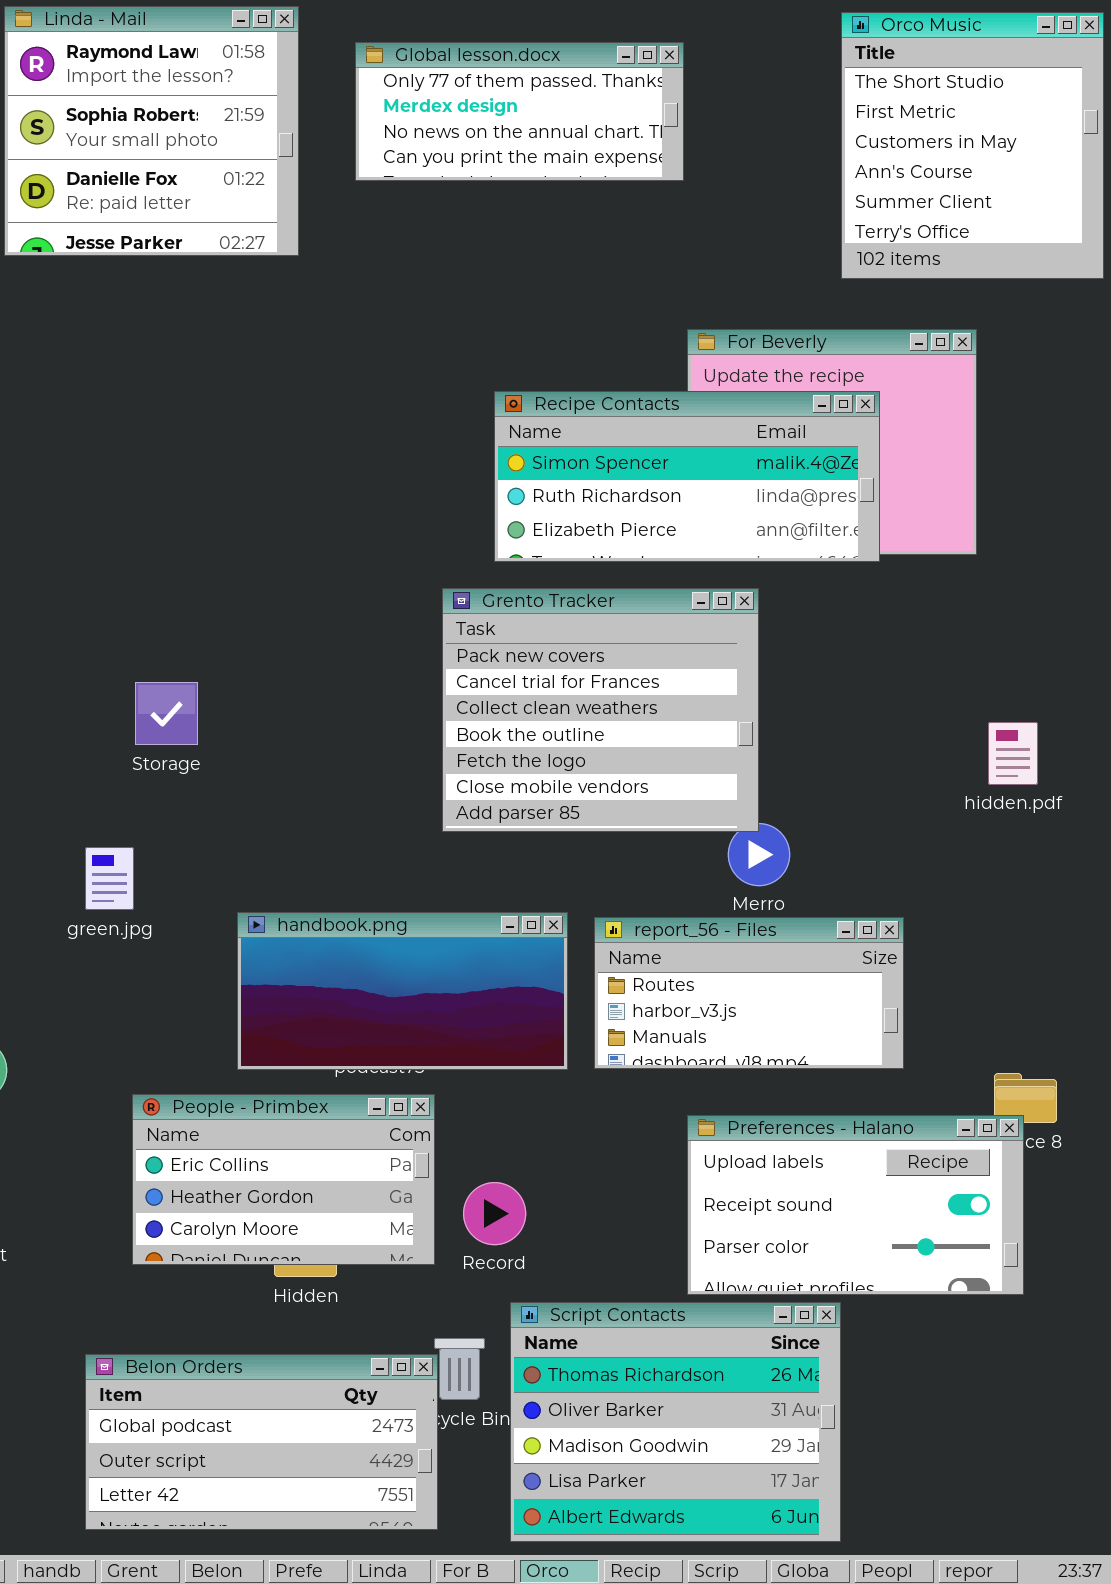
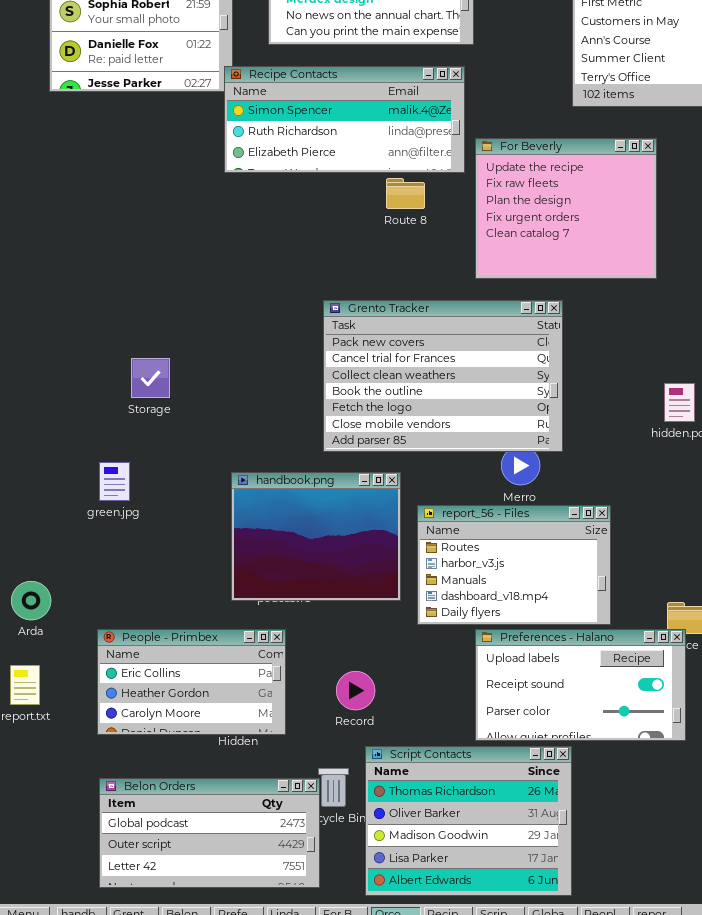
Recipe Contacts: [494,391,880,562] -> [224,66,465,173], moved
Grento Tracker: [442,588,759,832] -> [323,300,563,452], resized
handbook.png: [237,912,568,1070] -> [231,472,401,601], resized
report_56 - Files: [594,917,904,1069] -> [417,505,611,625], resized
People - Primbex: [132,1094,435,1265] -> [97,629,286,735], moved

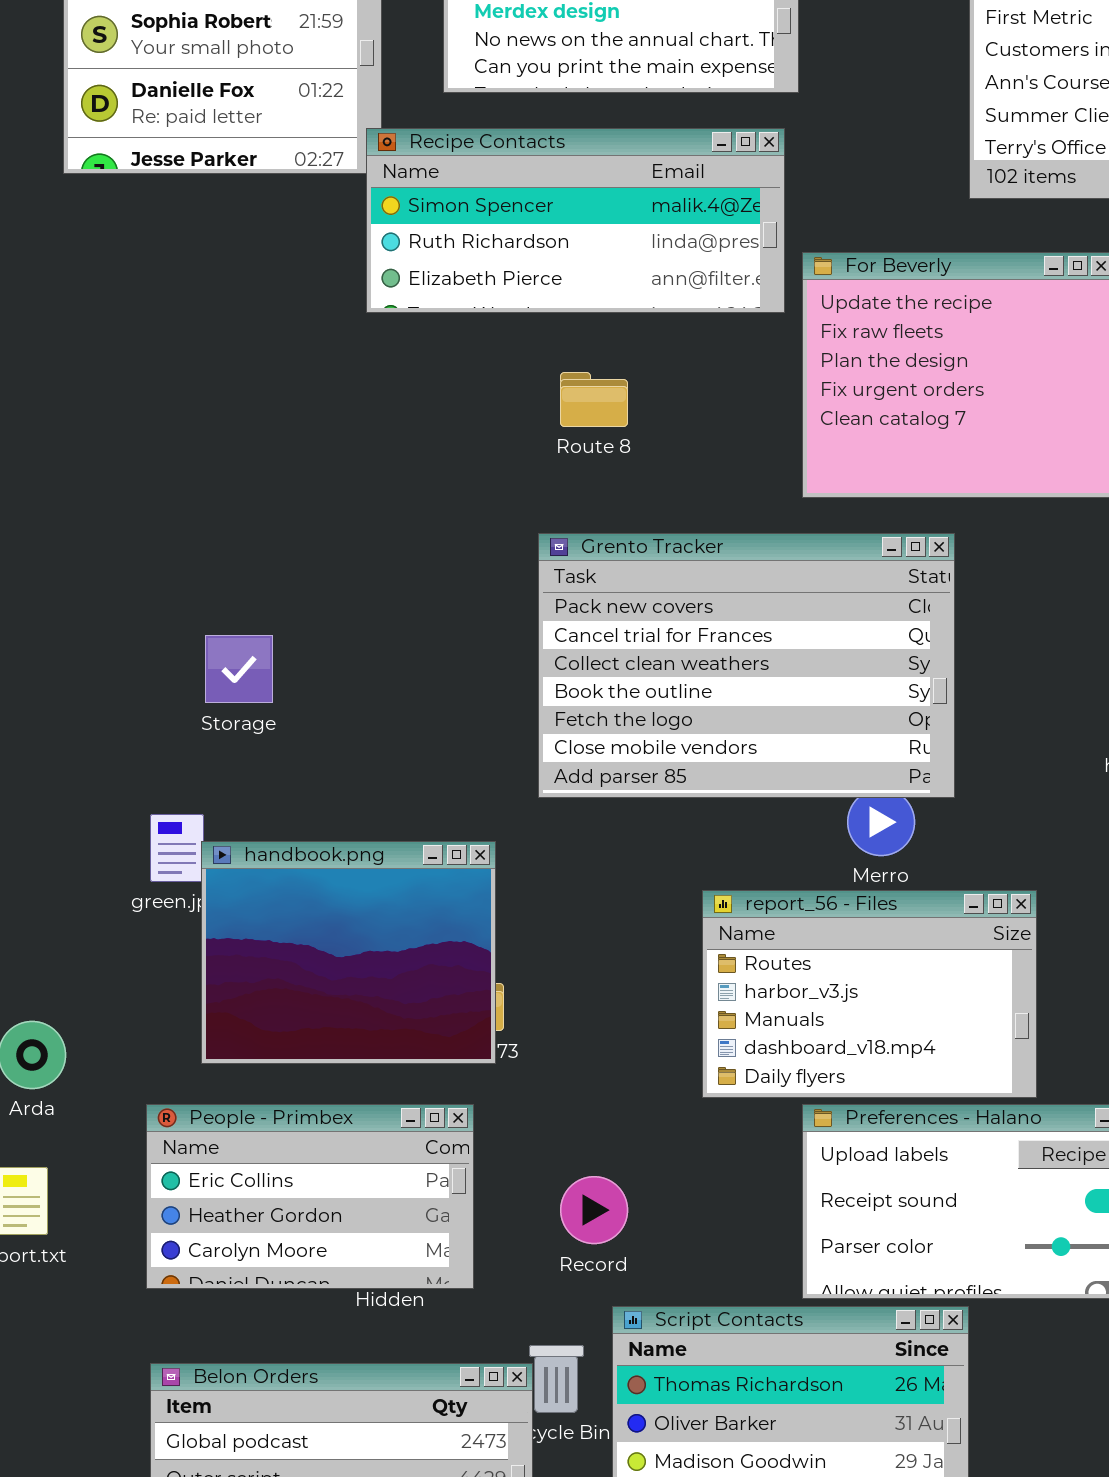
Route 8: [386,178,425,209] -> [560,372,628,427], moved
handbook.png: [231,472,401,601] -> [201,841,496,1064], moved

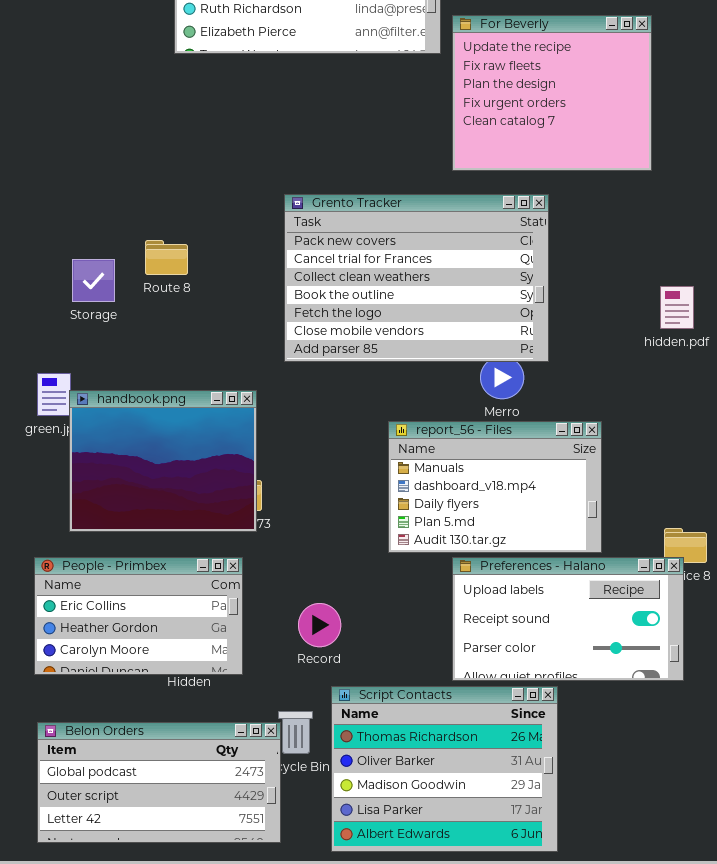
Route 8: [560,372,628,427] -> [145,240,188,275], moved
report_56 - Files: [702,890,1037,1098] -> [388,421,602,553], scrolled down 2 rows

